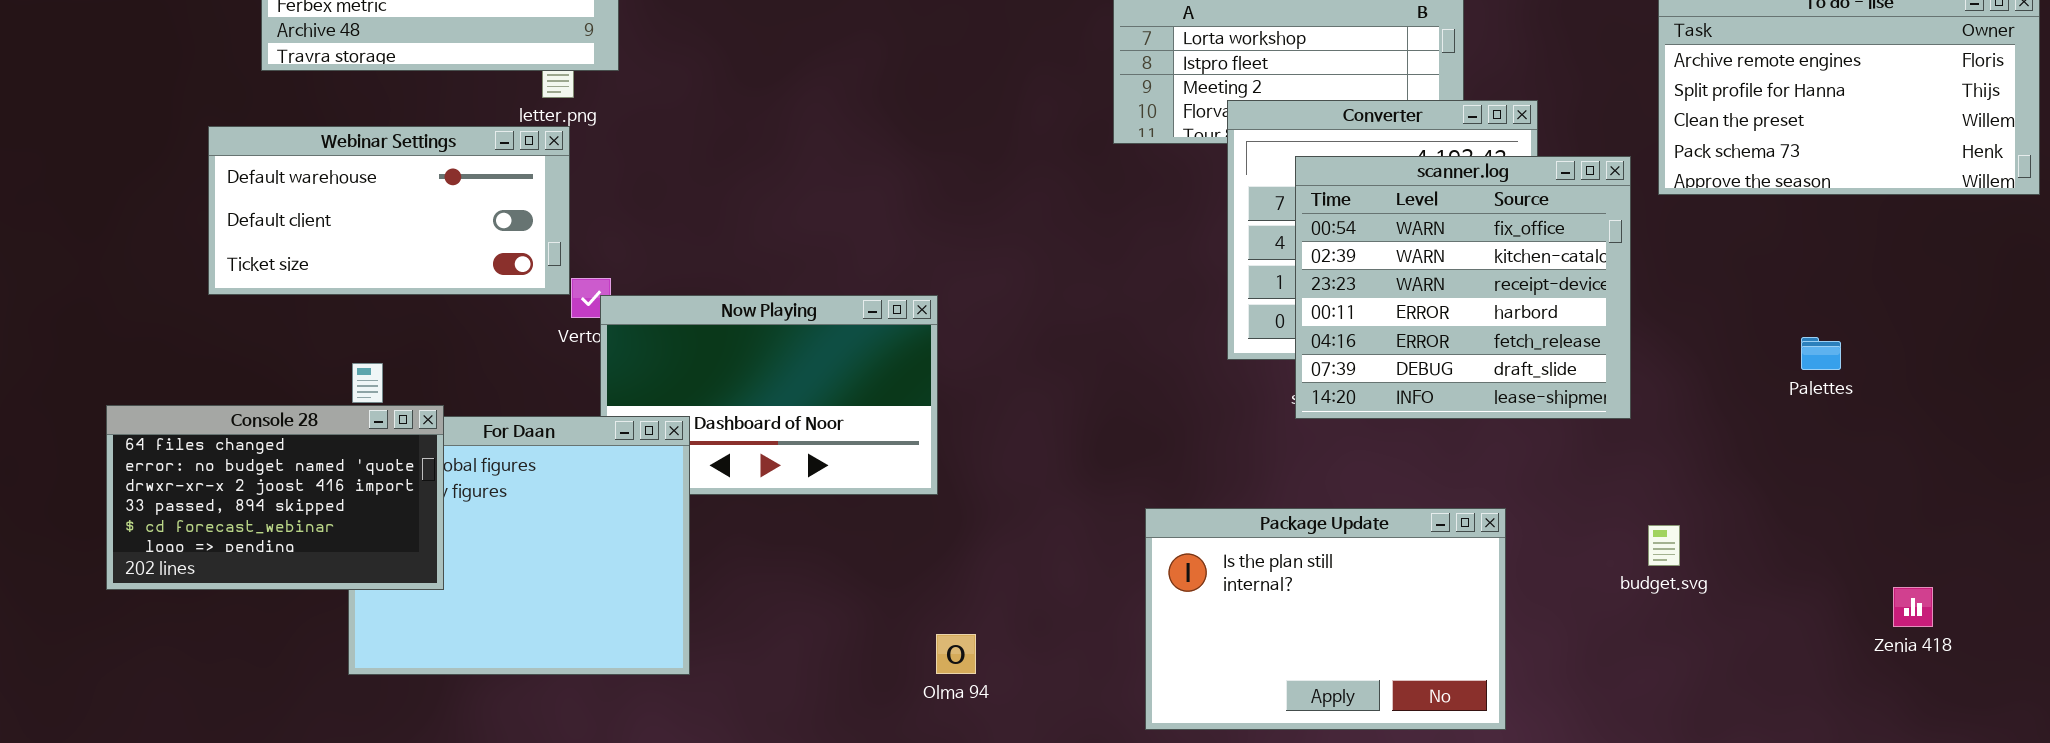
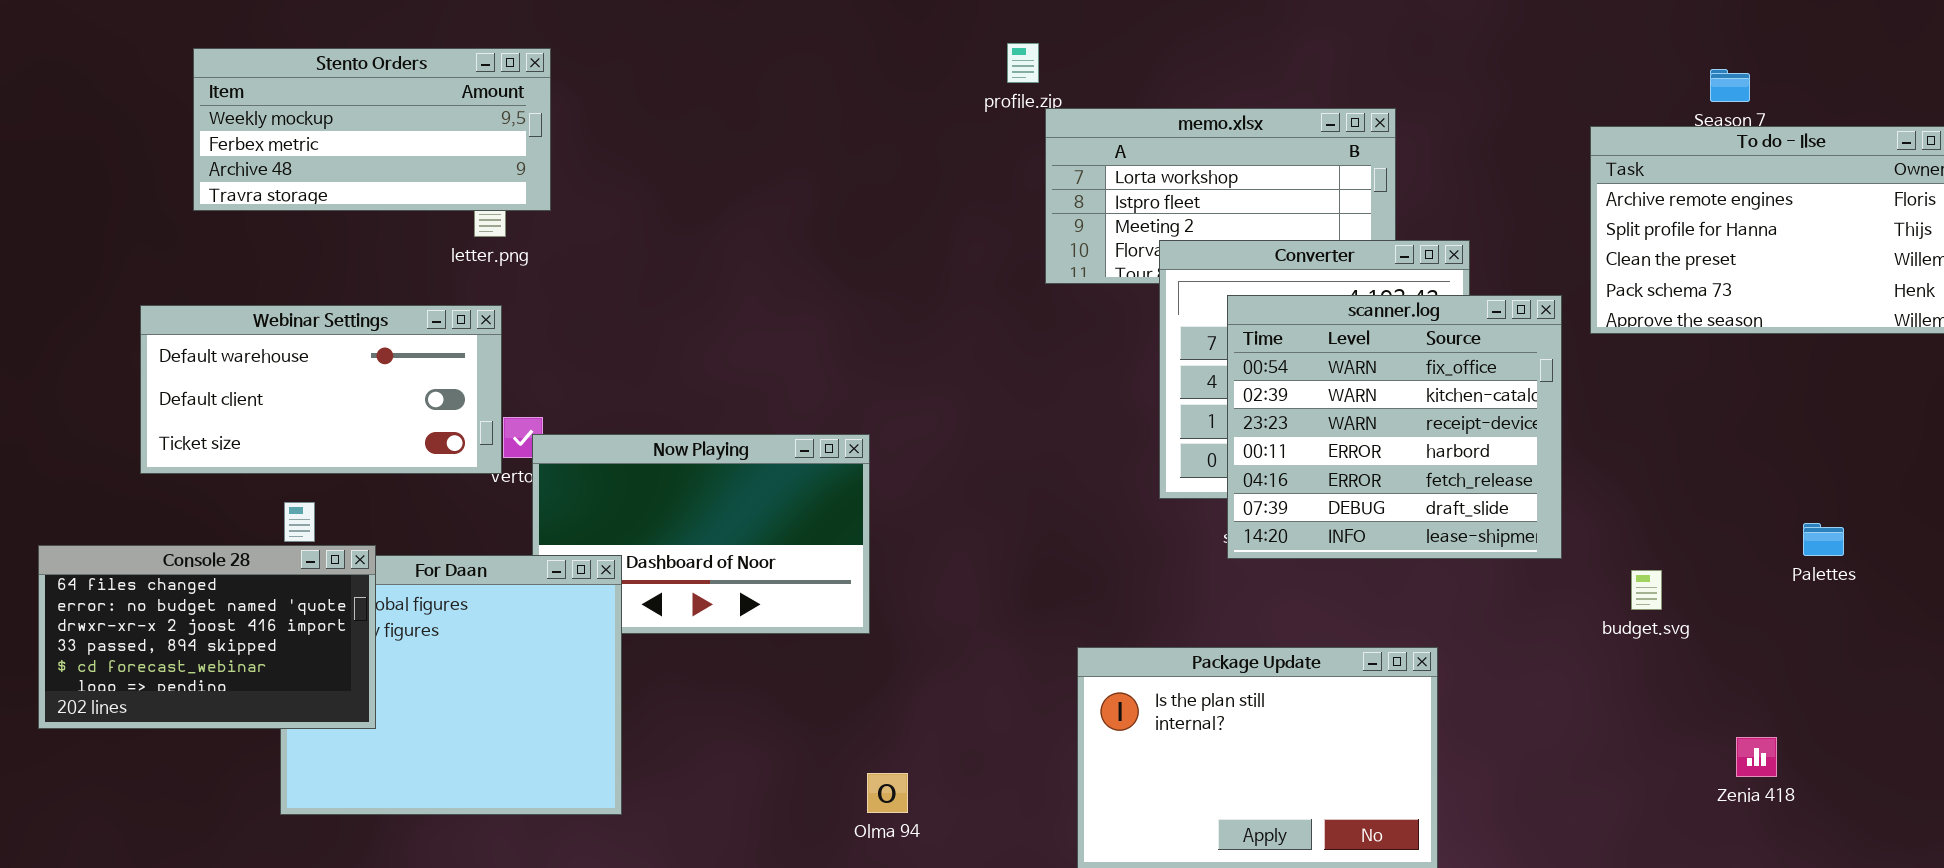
Webinar Settings: [208,126,570,295] -> [140,305,502,474], moved
Palettes: [1801,337,1841,370] -> [1803,523,1844,556], moved
budget.svg: [1648,525,1680,566] -> [1631,570,1662,610], moved
Zenia 418: [1893,587,1933,627] -> [1736,737,1777,777], moved

